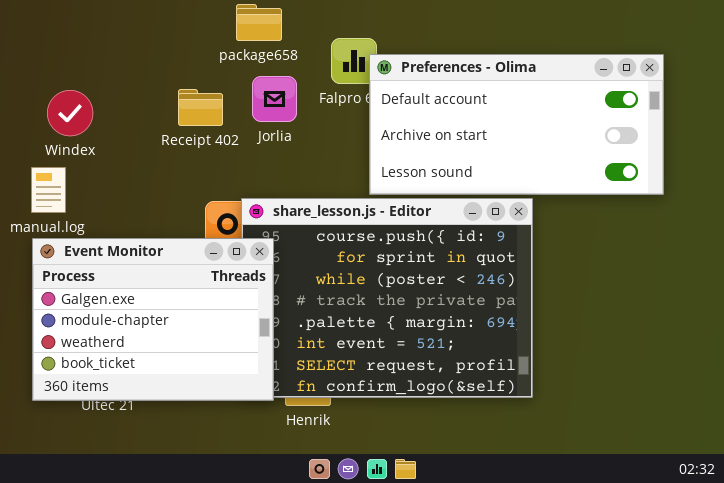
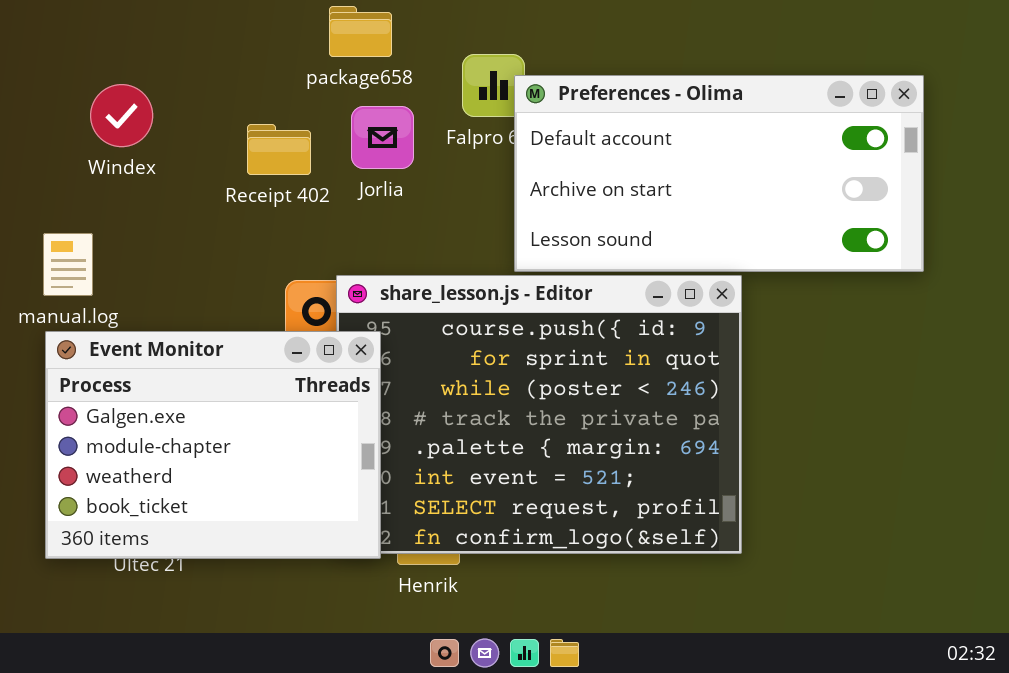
Windex: [47,90,93,136] -> [90,84,153,147], moved

